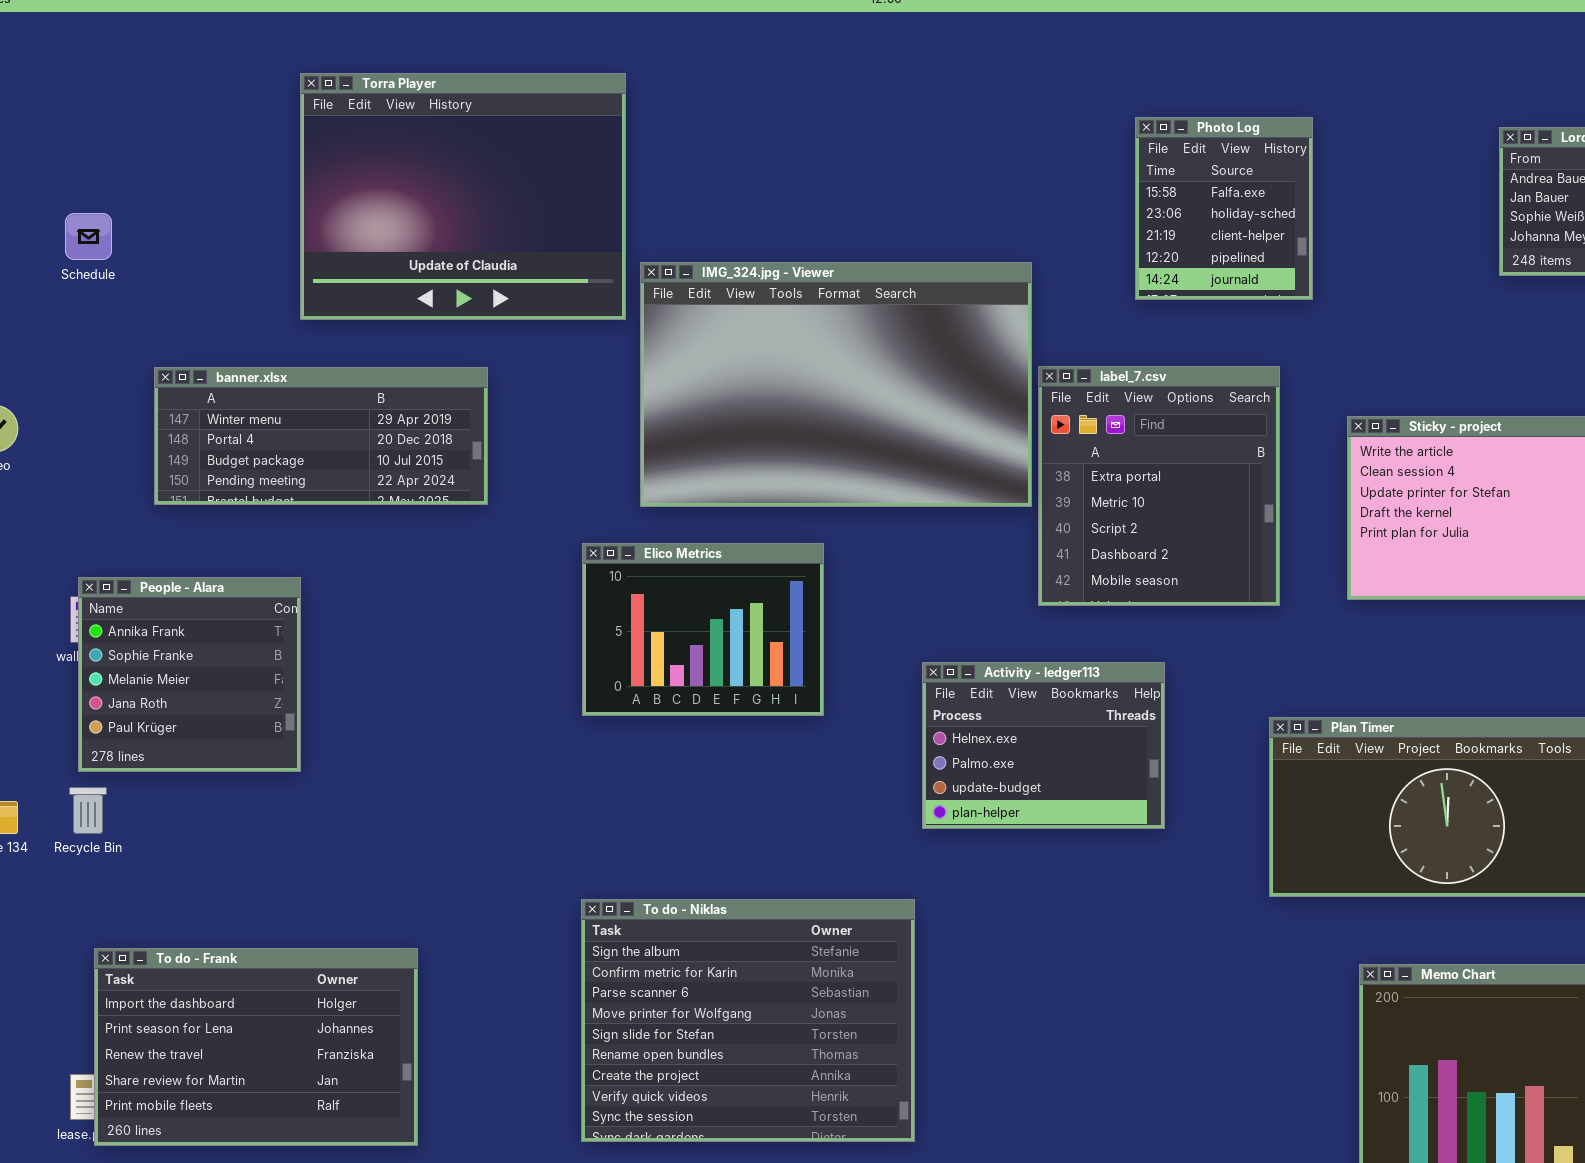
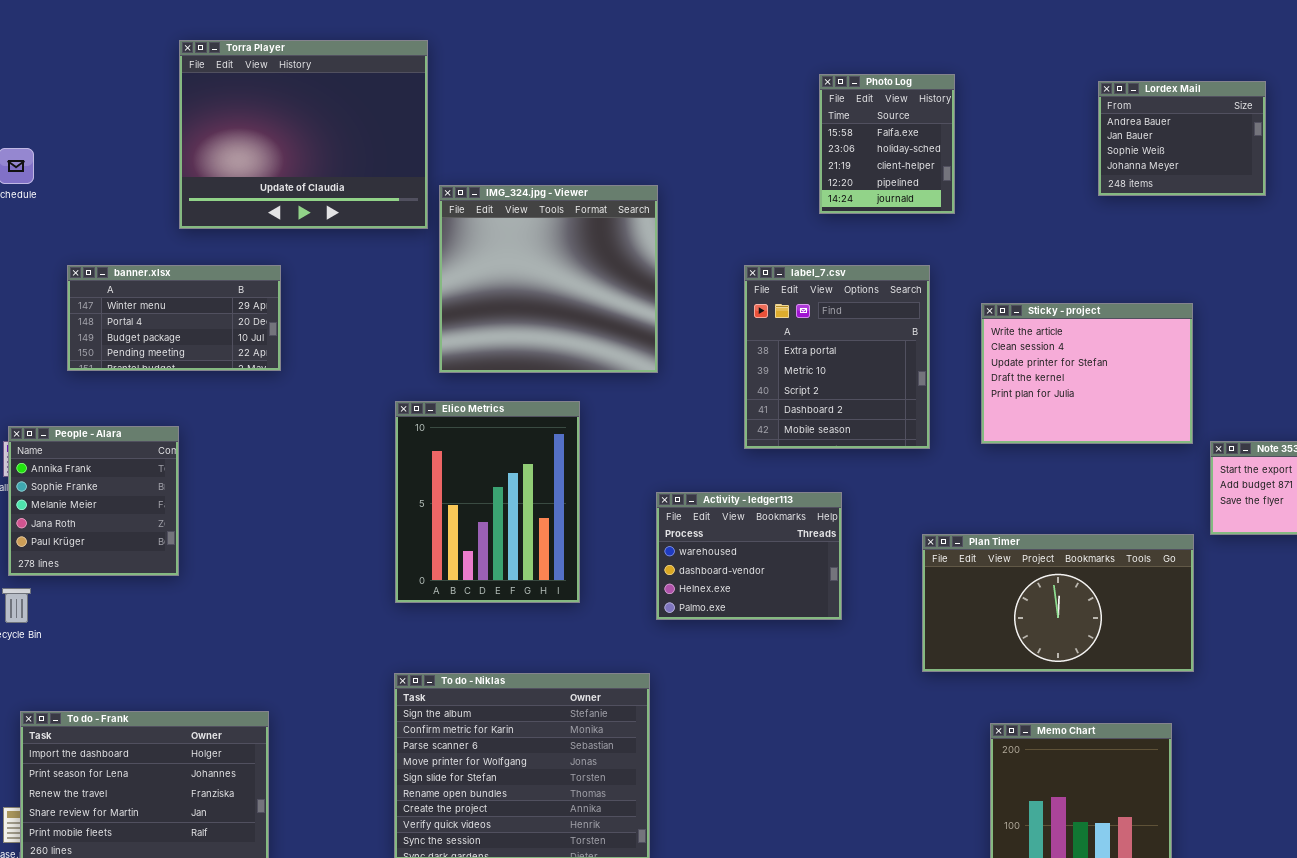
IMG_324.jpg - Viewer: [640,262,1032,507] -> [439,185,658,373], resized
banner.xlsx: [154,367,488,505] -> [67,265,281,371], resized
Elico Metrics: [582,543,824,716] -> [395,401,580,603], resized
Activity - ledger113: [922,662,1165,829] -> [656,492,842,620], scrolled up 2 rows

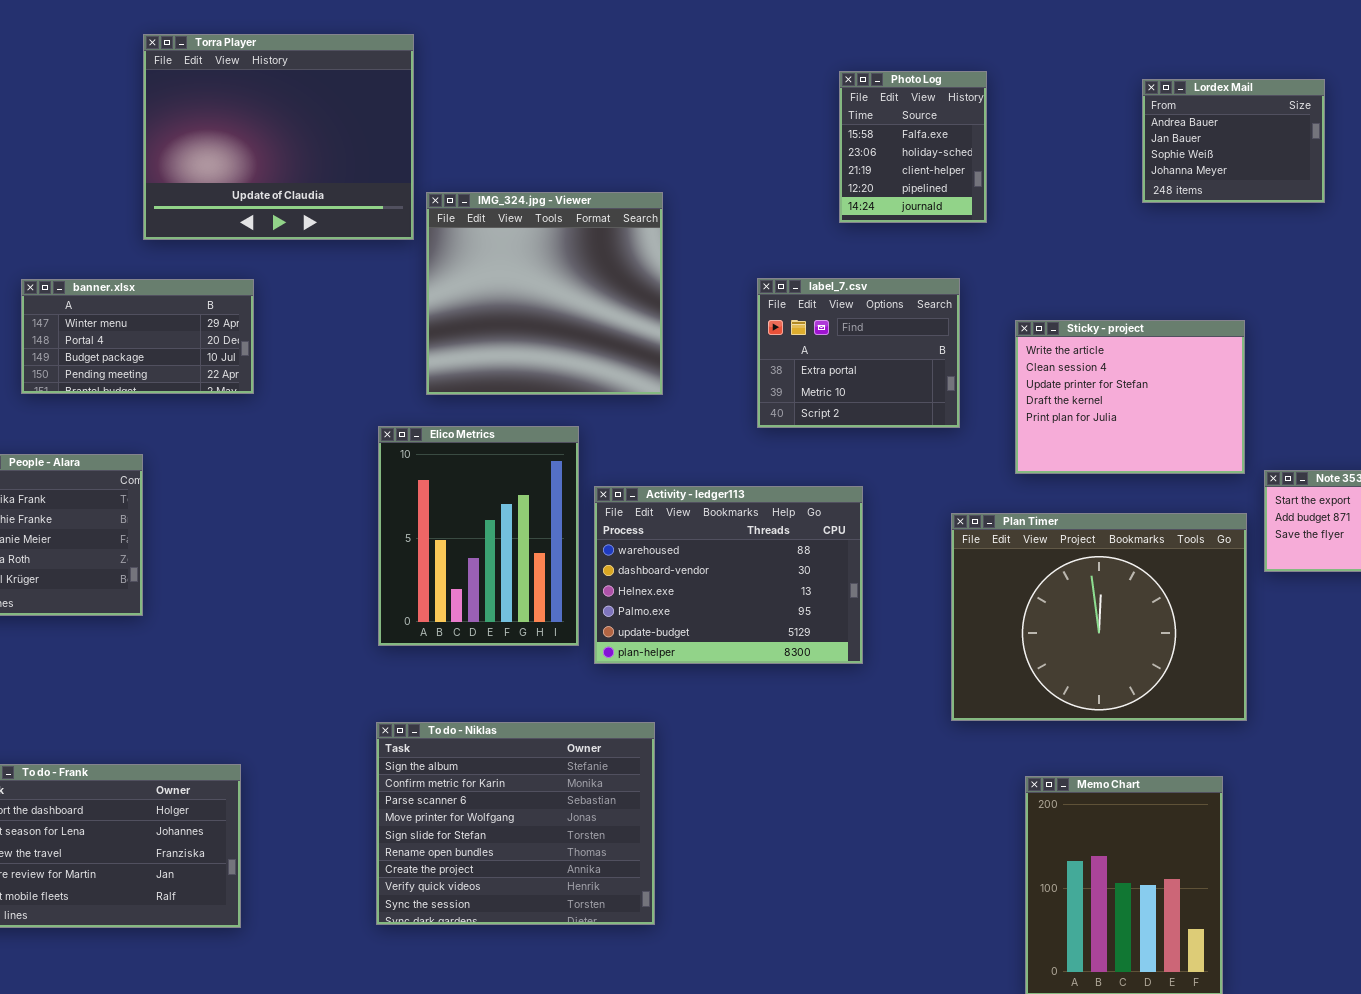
label_7.csv: [744,265,930,449] -> [757,278,960,428], resized
Activity - ledger113: [656,492,842,620] -> [594,486,863,664], resized
Plan Timer: [922,534,1194,672] -> [951,513,1247,721], resized

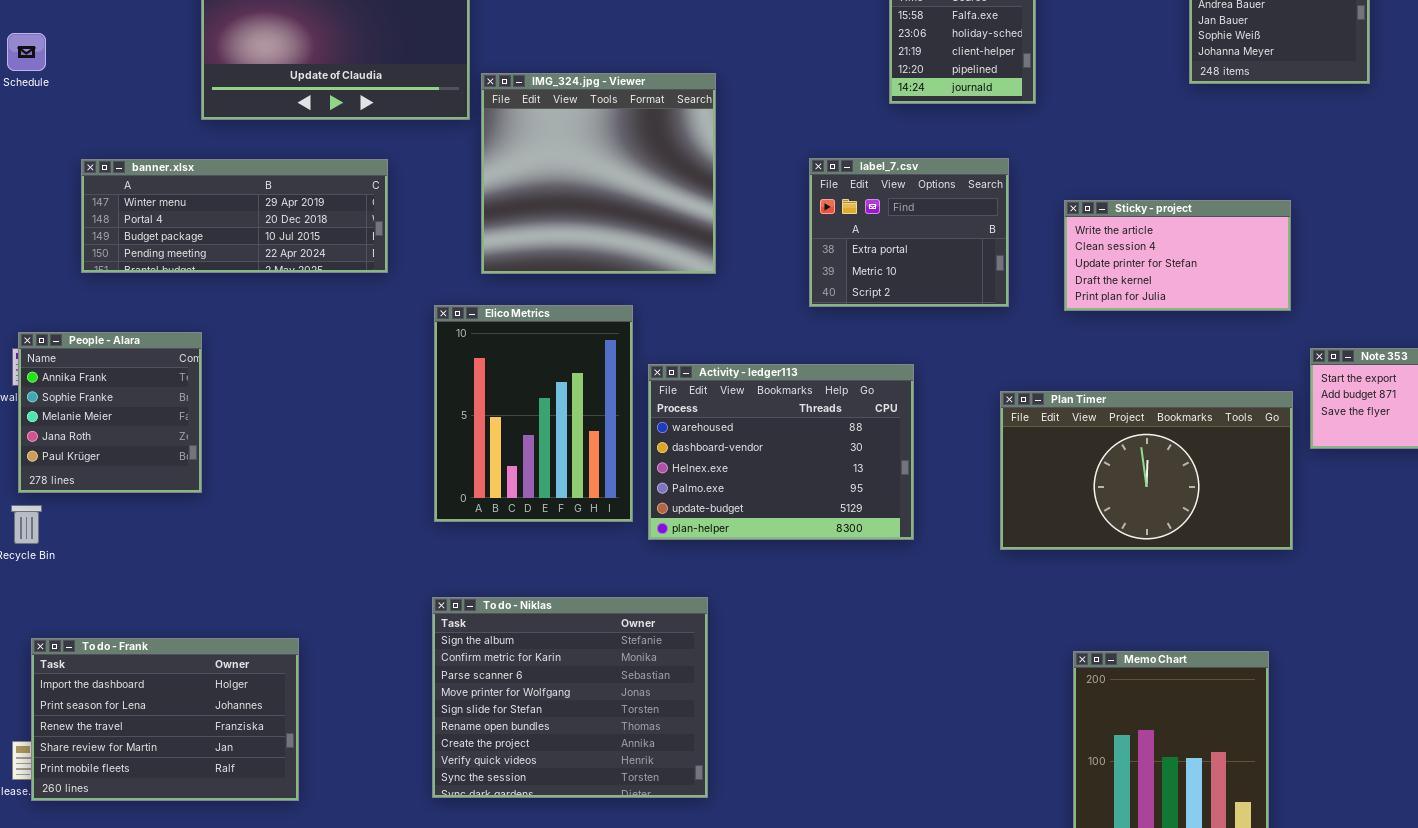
banner.xlsx: [21,279,254,394] -> [81,159,388,273], resized
Sticky - project: [1015,320,1245,474] -> [1064,200,1291,311], resized
Plan Timer: [951,513,1247,721] -> [1000,391,1293,550], resized

